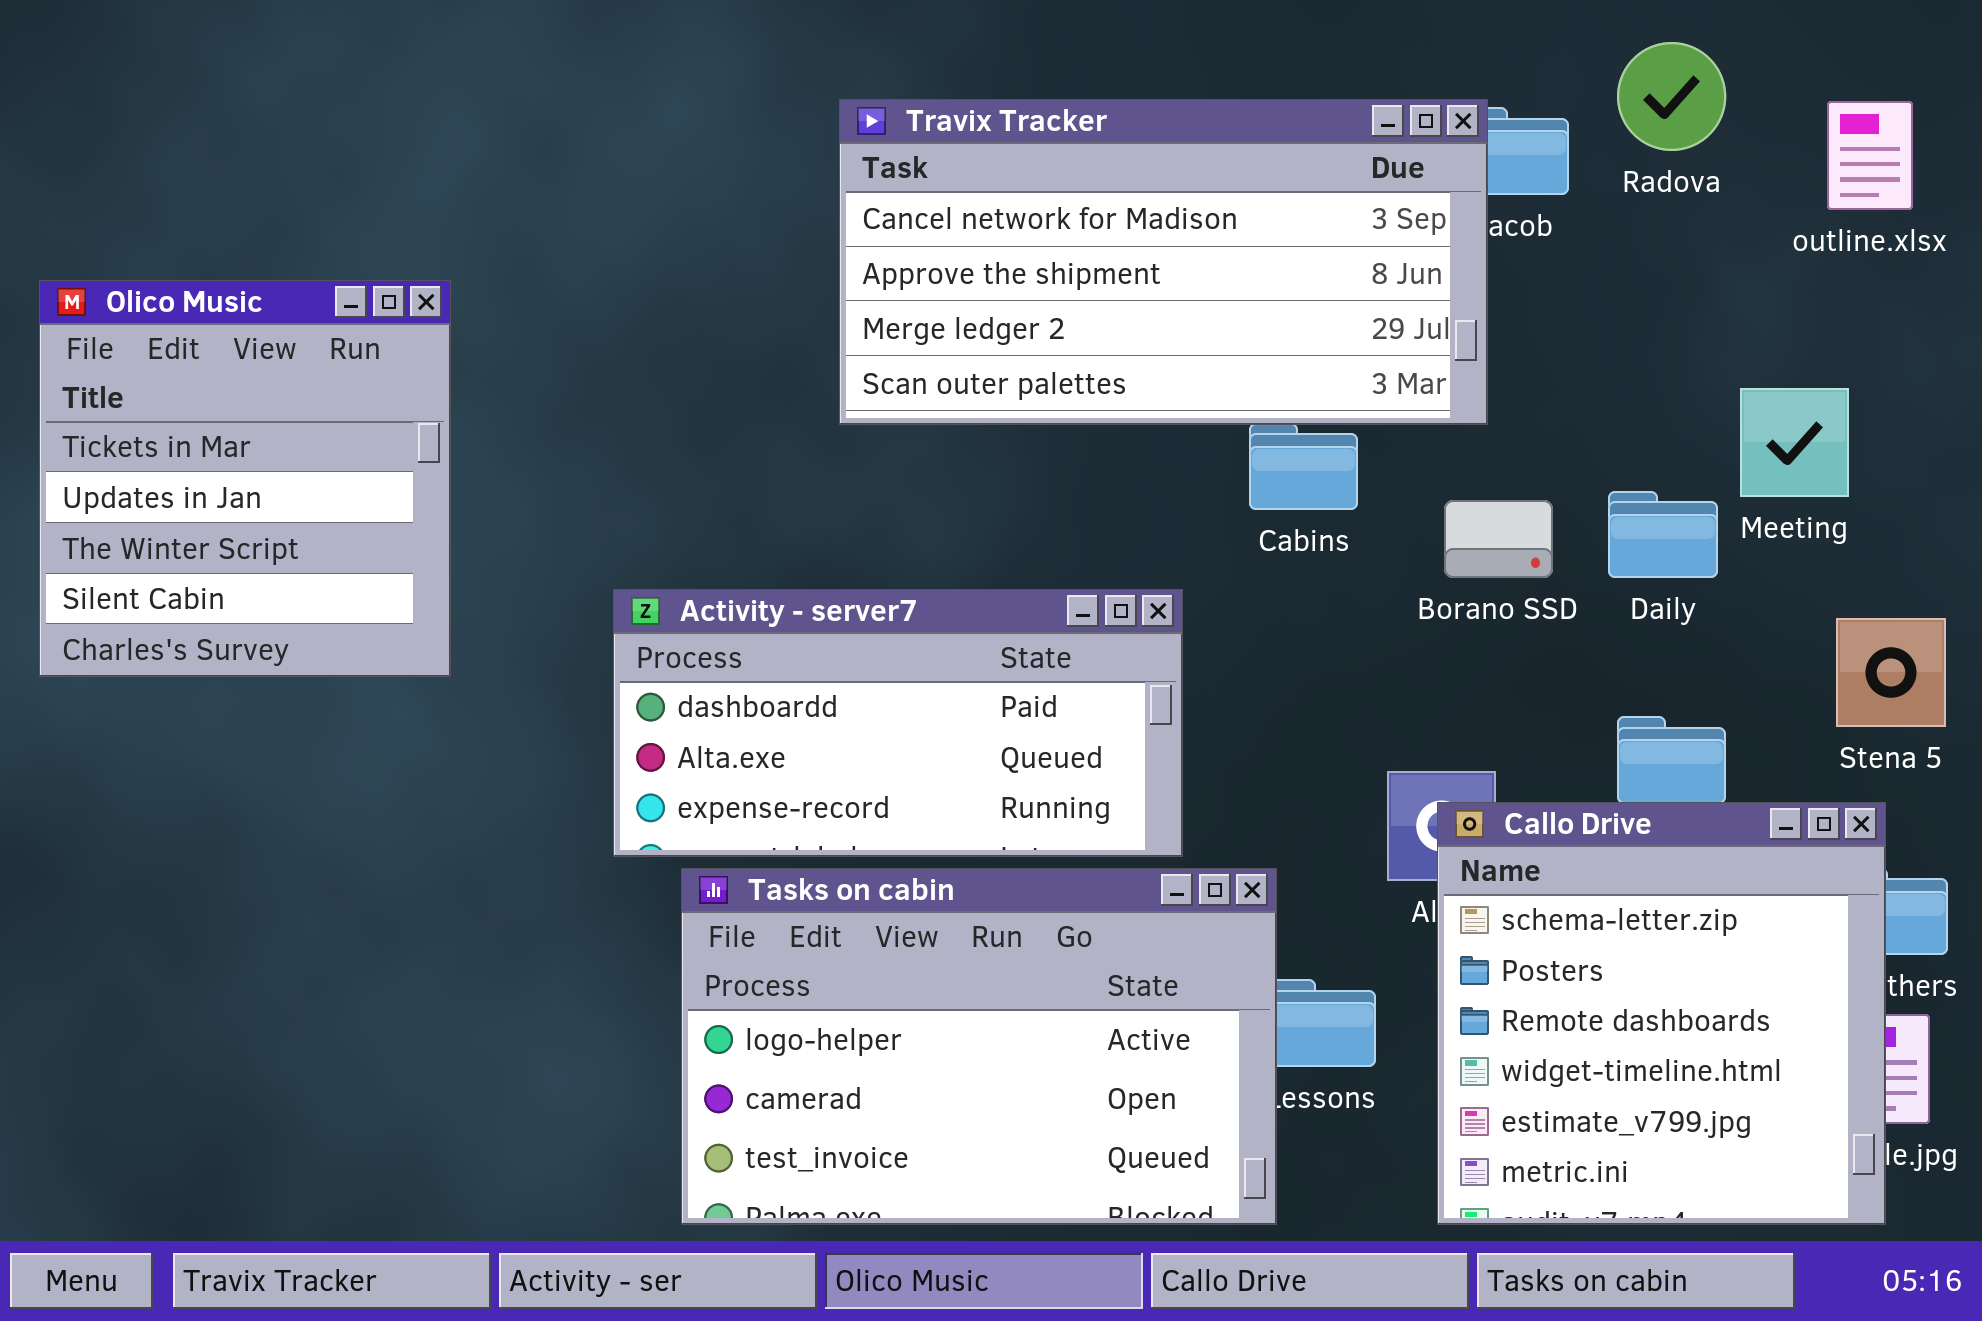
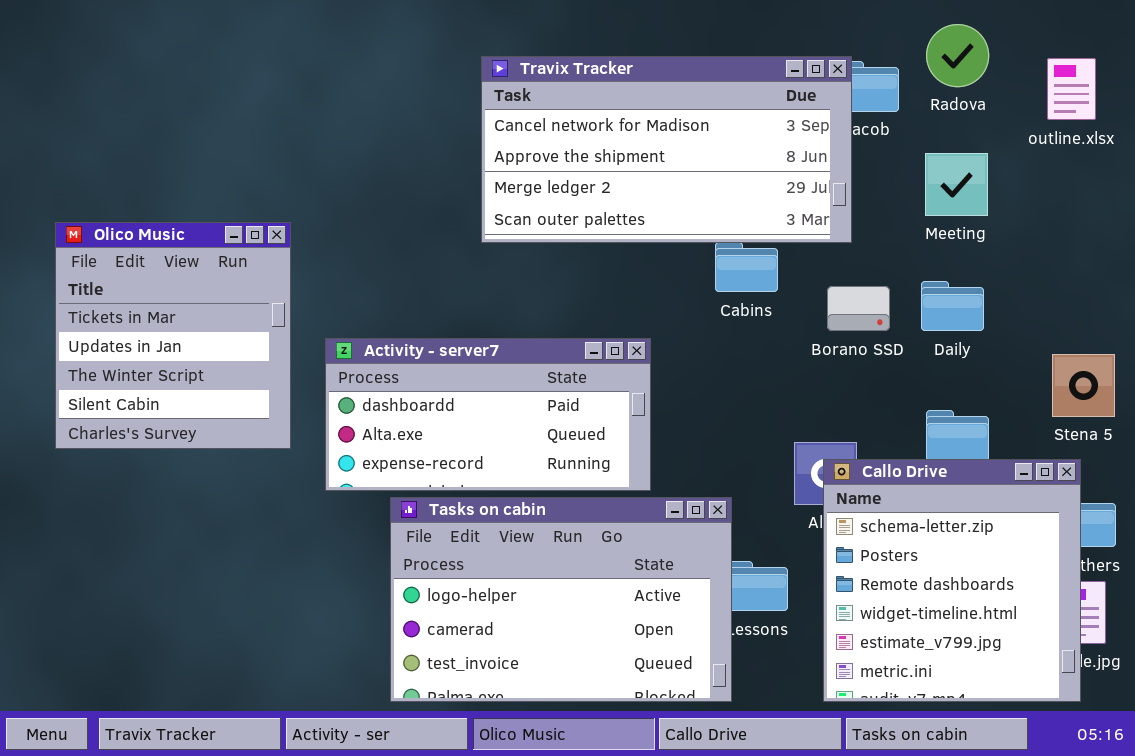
Olico Music: [39,280,451,677] -> [55,222,291,449], moved
Meeting: [1740,388,1849,497] -> [925,153,988,216], moved
Activity - server7: [613,589,1183,857] -> [325,338,651,491], moved

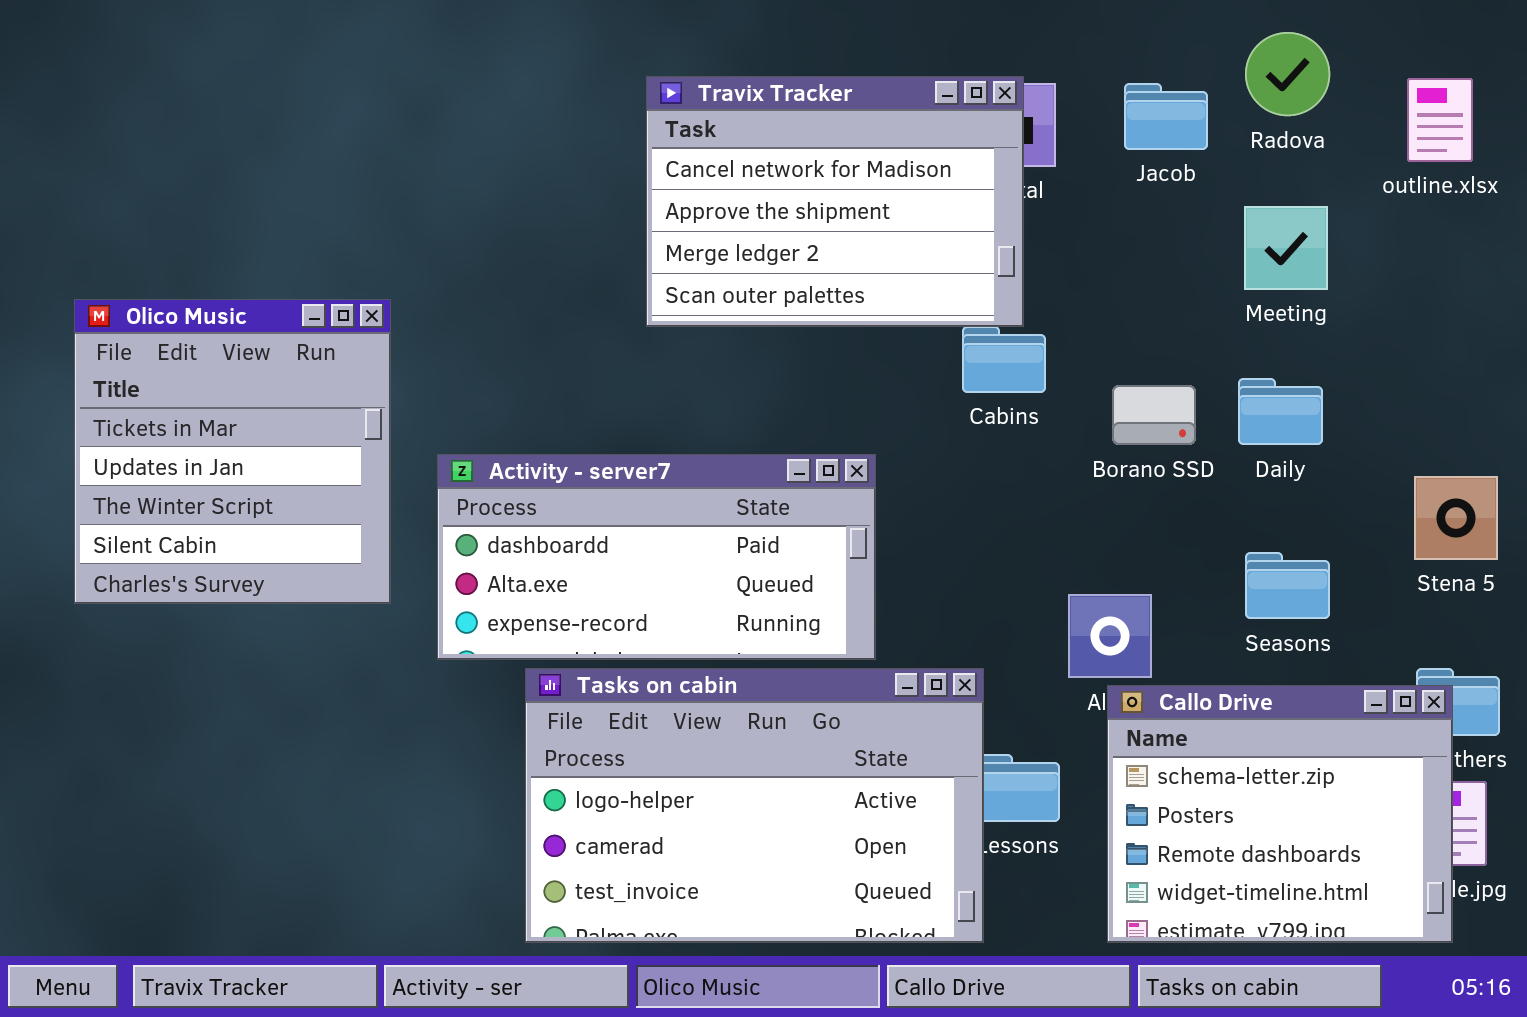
Travix Tracker: [481,56,852,243] -> [646,76,1024,327], resized
Callo Drive: [823,459,1081,702] -> [1107,685,1453,943], resized

